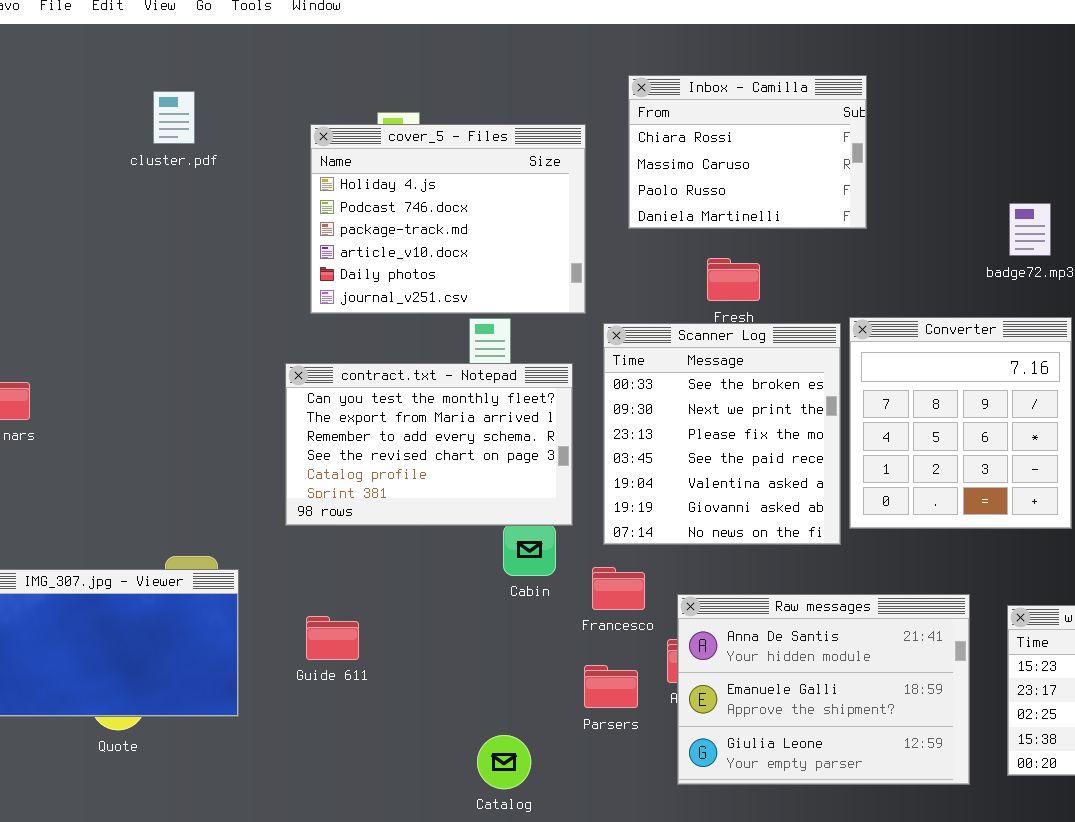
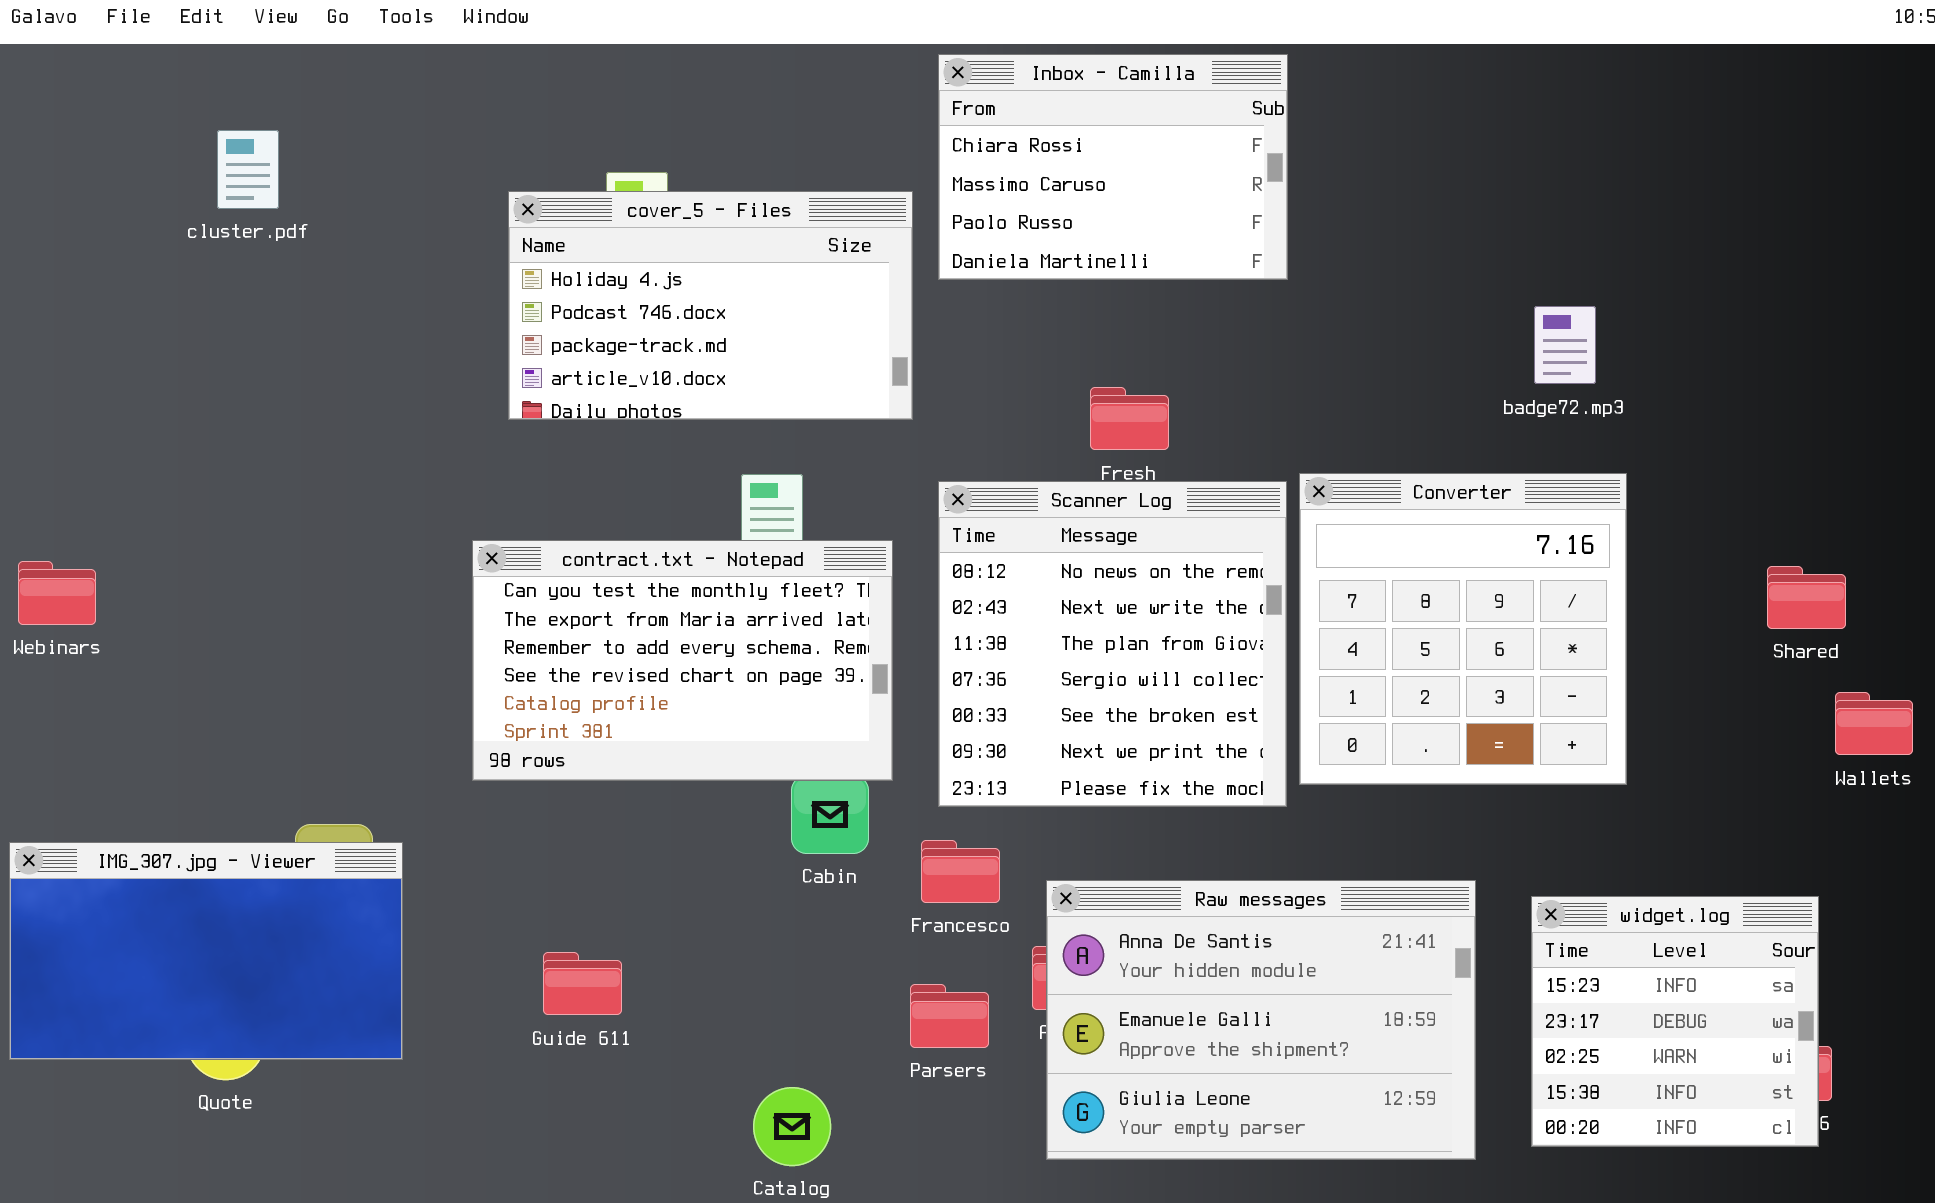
Inbox - Camilla: [628,75,867,229] -> [938,54,1288,280], moved
cluster.pdf: [153,91,195,144] -> [217,130,279,209], moved
cover_5 - Files: [310,124,586,314] -> [508,191,913,420], resized
Scanner Log: [603,323,841,545] -> [938,481,1287,807], scrolled up 4 rows
Guide 611: [306,616,359,660] -> [543,952,622,1015], moved

